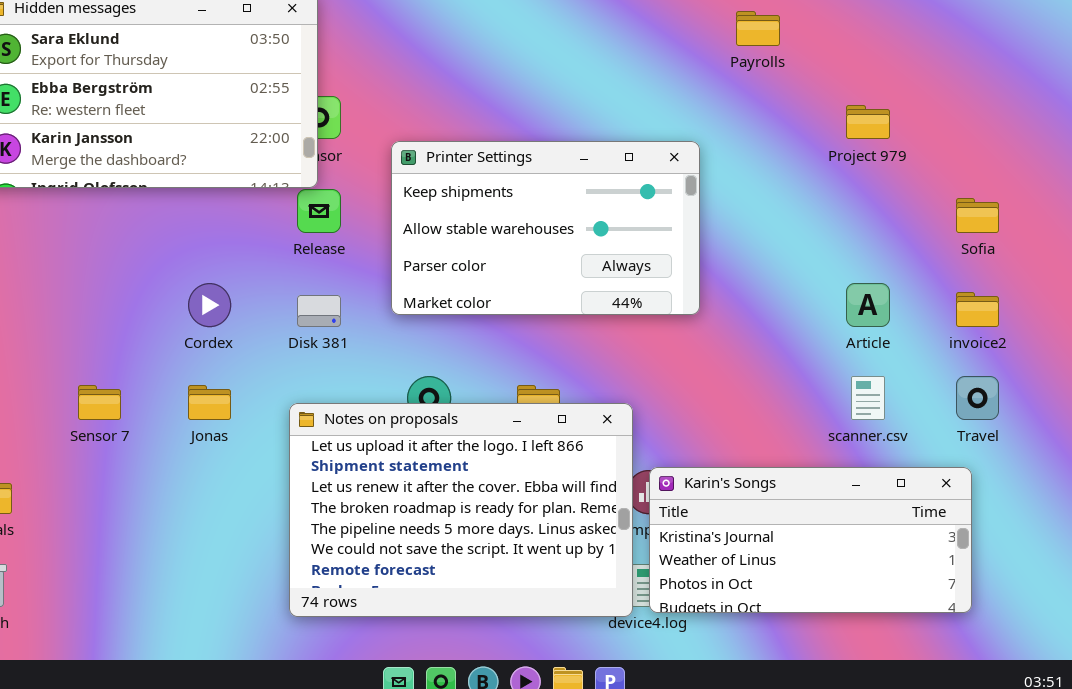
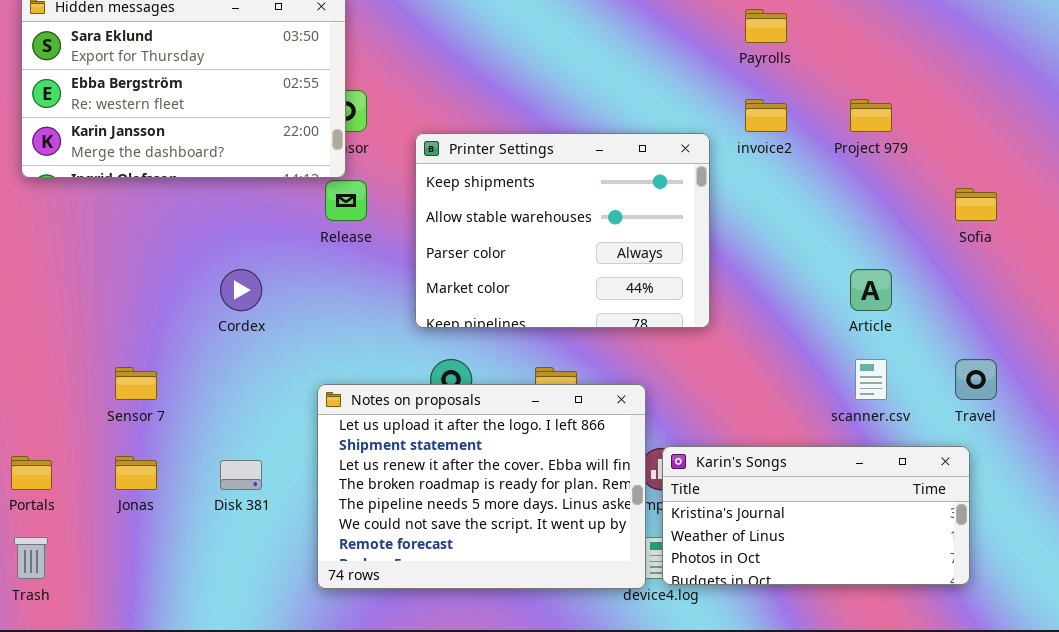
Printer Settings: [391,141,700,315] -> [415,133,710,328], resized
invoice2: [956,292,999,327] -> [745,99,787,132], moved
Disk 381: [297,295,341,327] -> [220,460,262,490], moved
Jonas: [188,385,231,420] -> [115,456,157,490], moved

